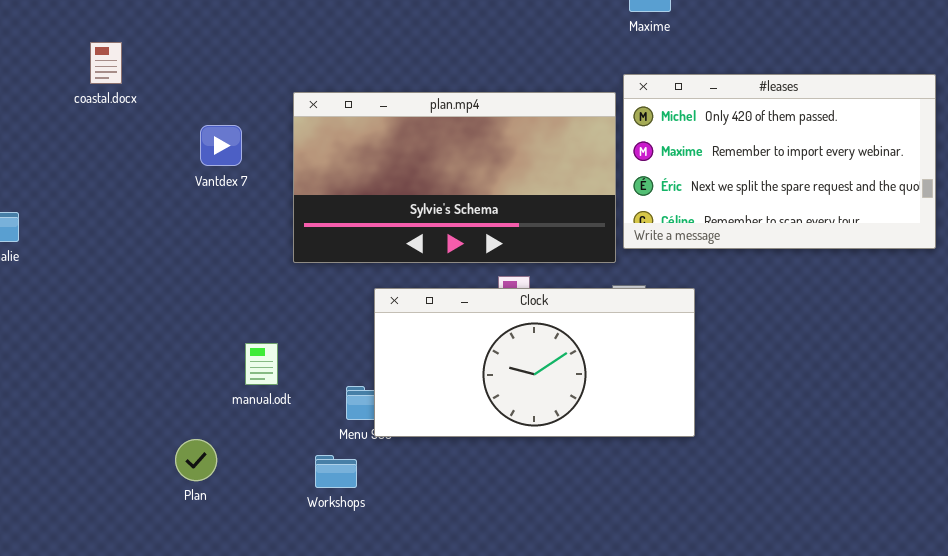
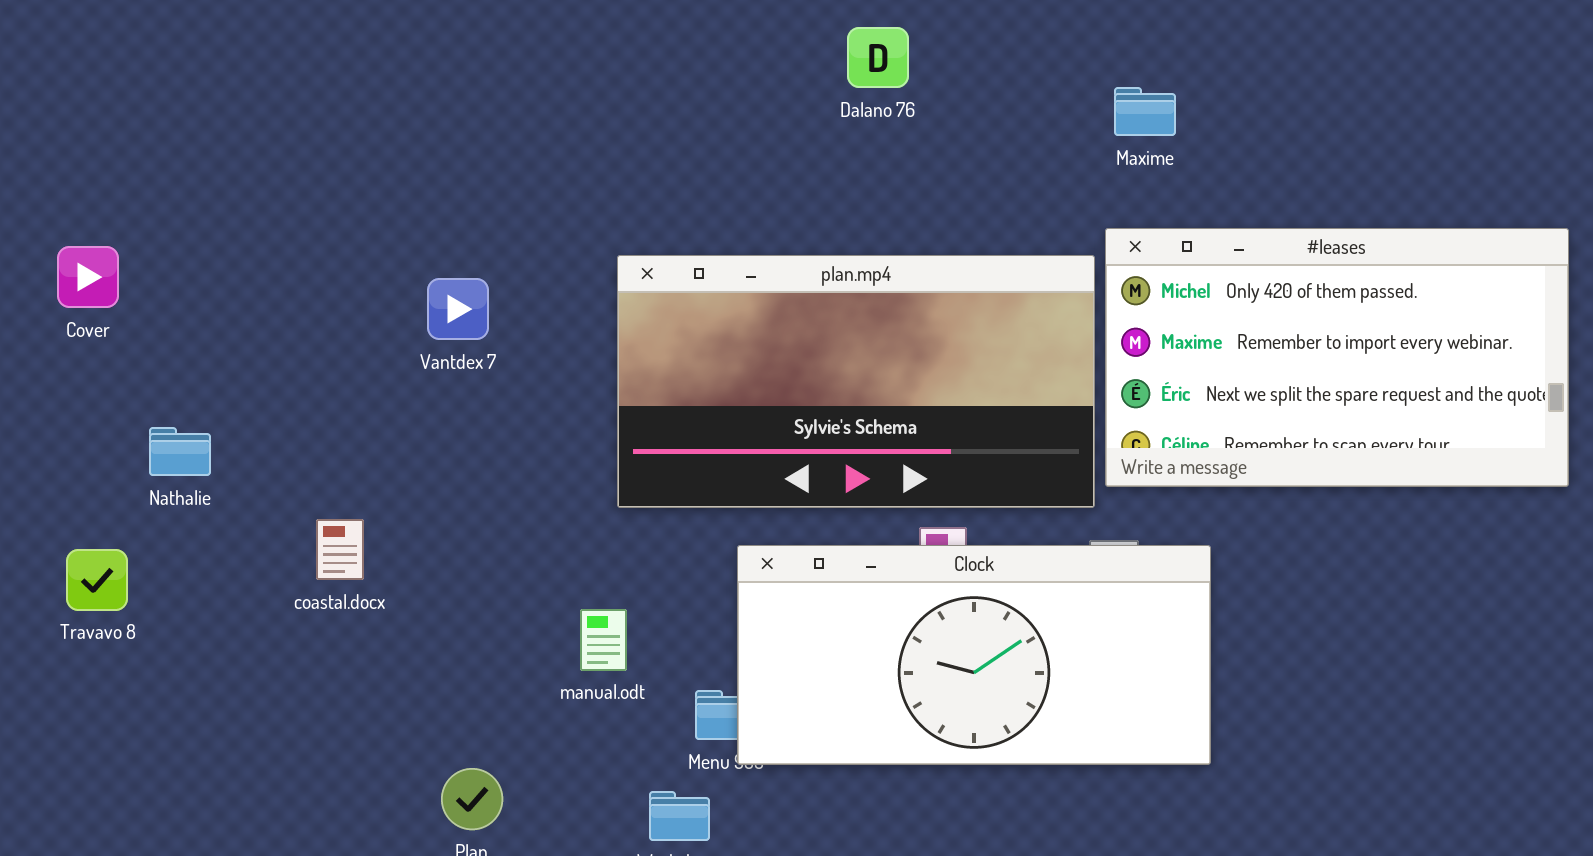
coastal.docx: [90,42,122,84] -> [316,519,364,580], moved
Vantdex 7: [200,125,242,166] -> [427,278,489,340], moved
manual.odt: [245,343,278,385] -> [580,609,627,671], moved

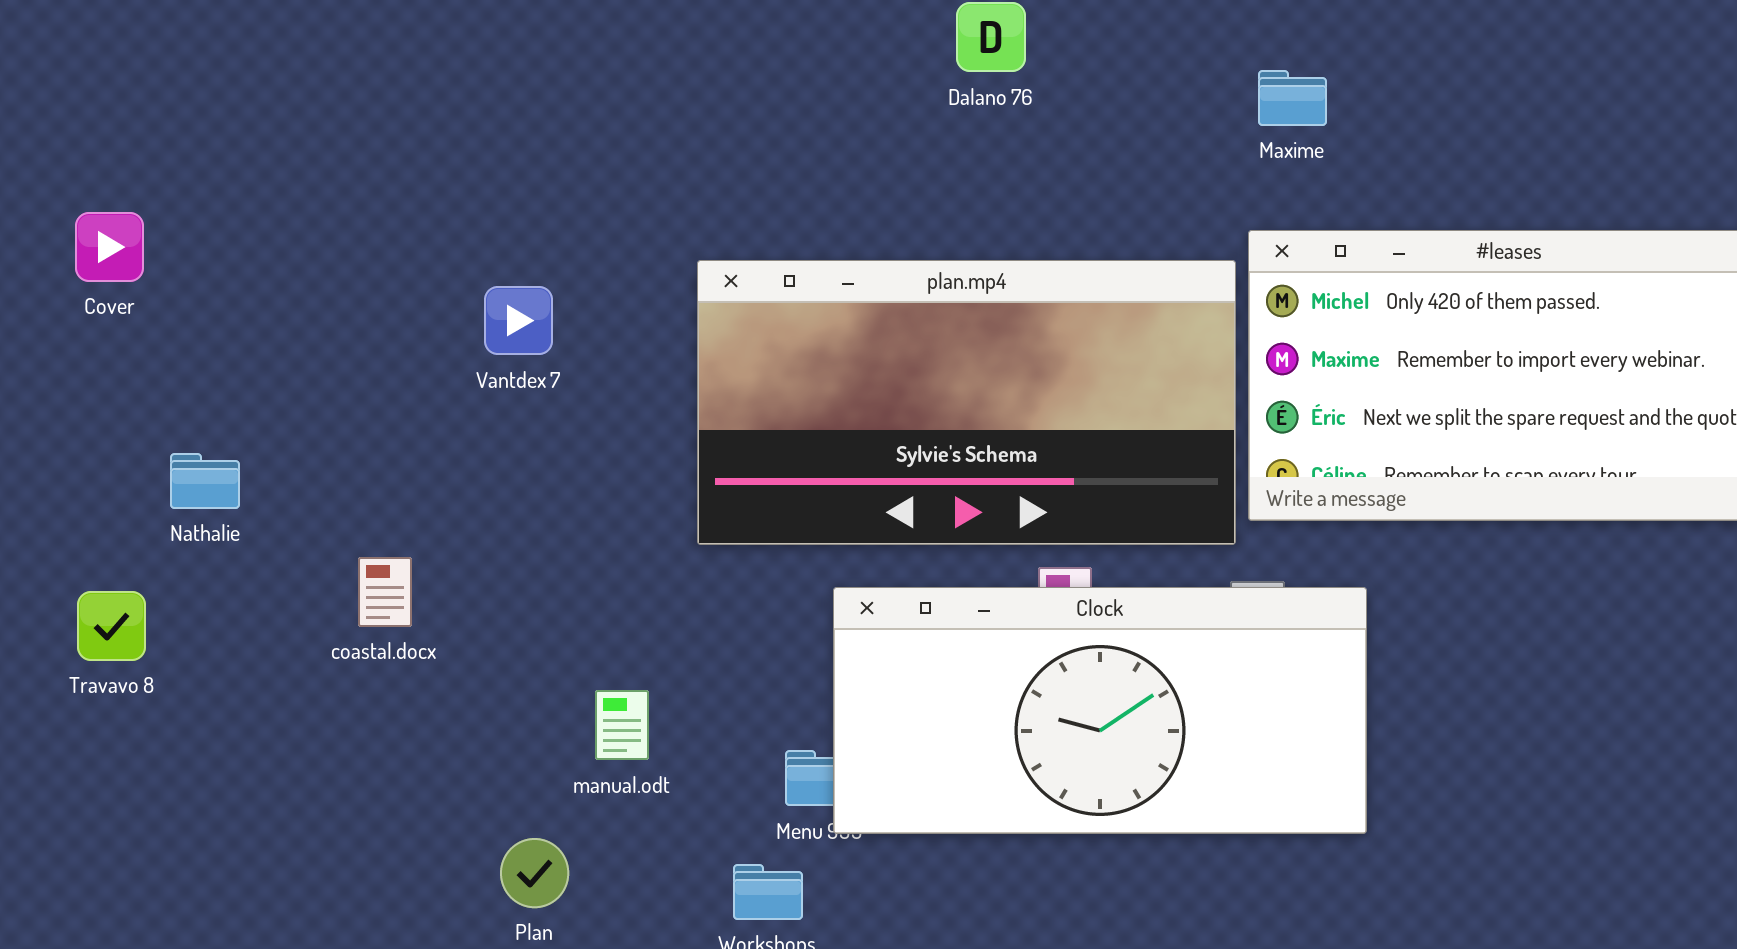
Cover: [57,246,119,308] -> [75,212,144,282], moved
manual.odt: [580,609,627,671] -> [595,690,649,760], moved

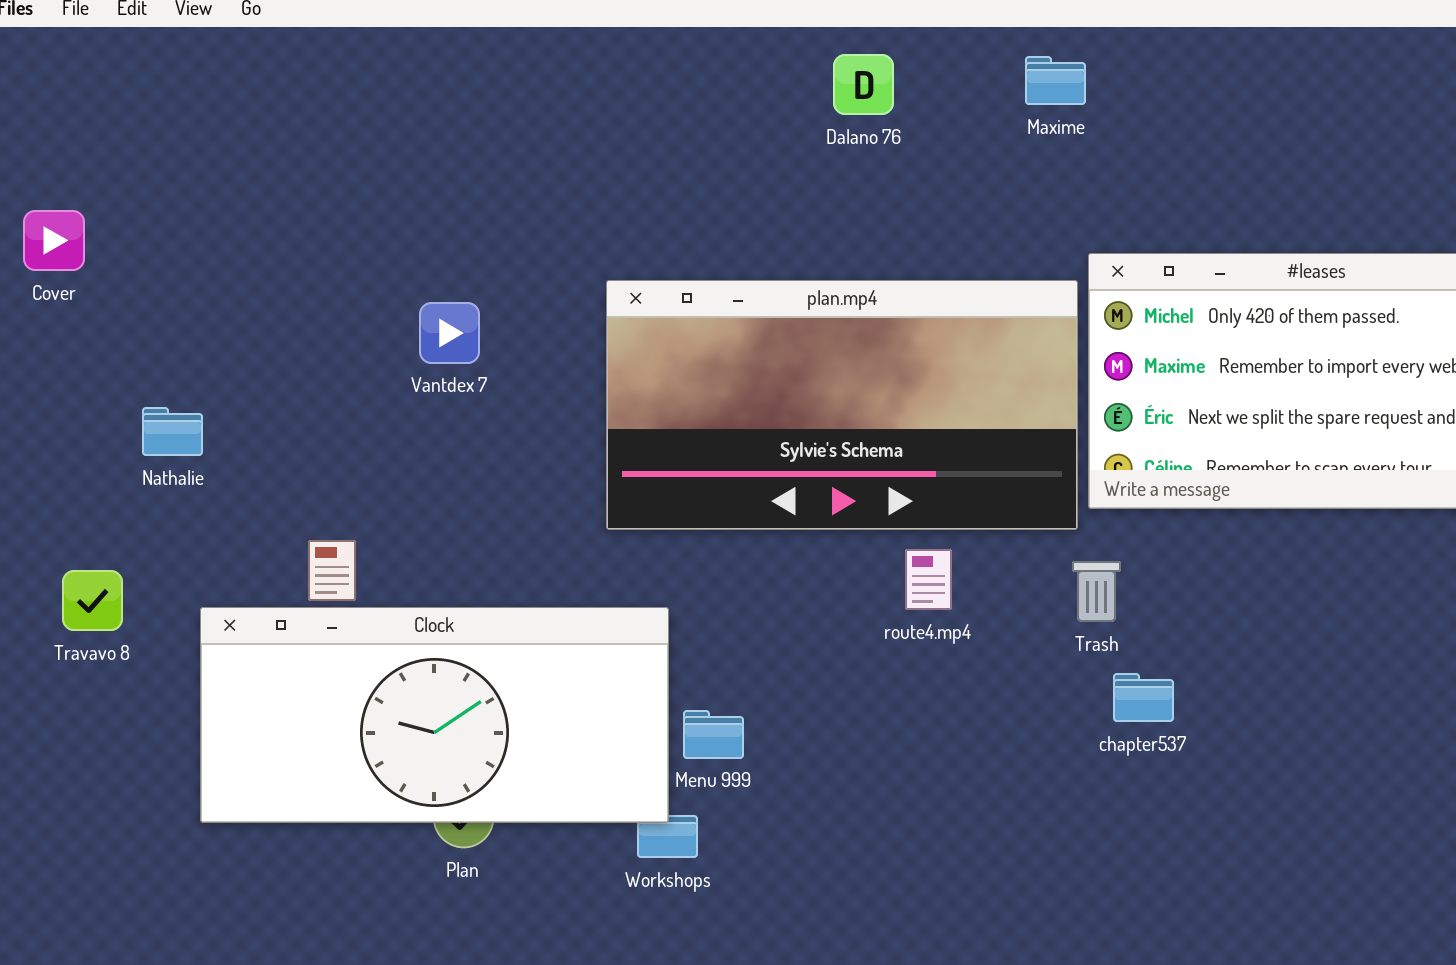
Maxime: [1258,70,1327,126] -> [1025,56,1086,105], moved
Cover: [75,212,144,282] -> [23,210,85,271], moved
Nathalie: [170,453,240,509] -> [142,407,203,456], moved
Clock: [833,587,1367,834] -> [200,607,669,823], moved

